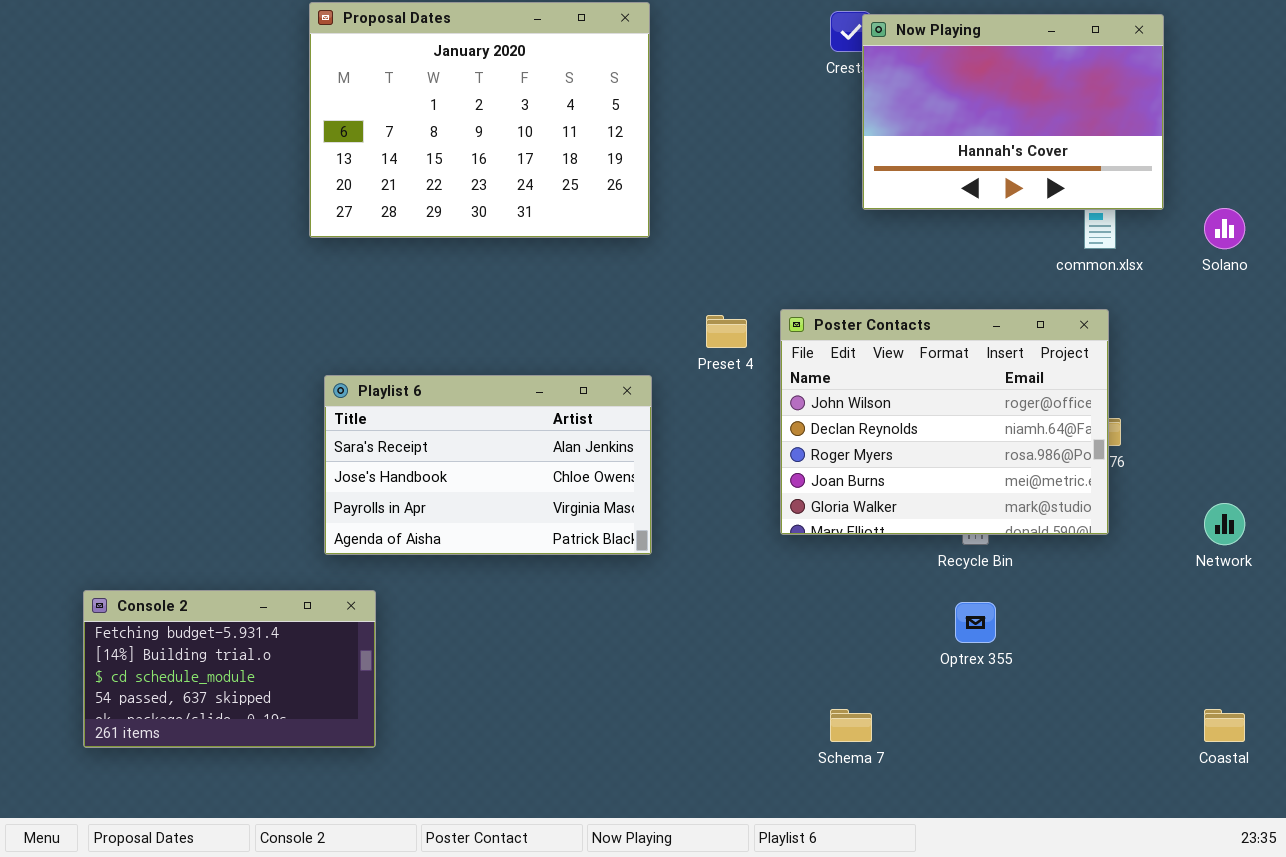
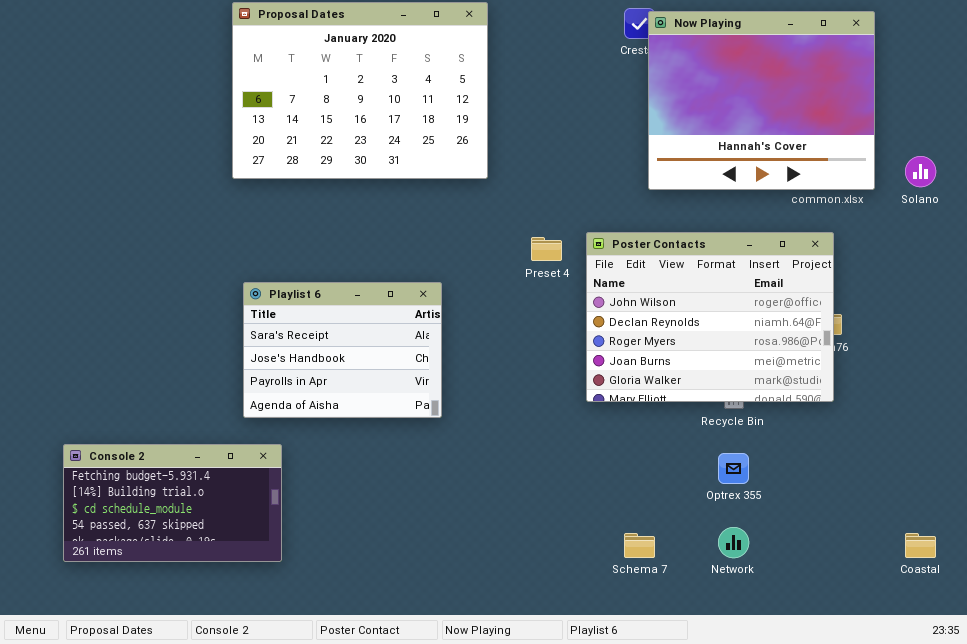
Now Playing: [862,14,1164,210] -> [648,11,875,190], resized
Playlist 6: [324,375,652,555] -> [243,282,442,418], resized
Network: [1204,503,1245,545] -> [718,527,749,558], moved

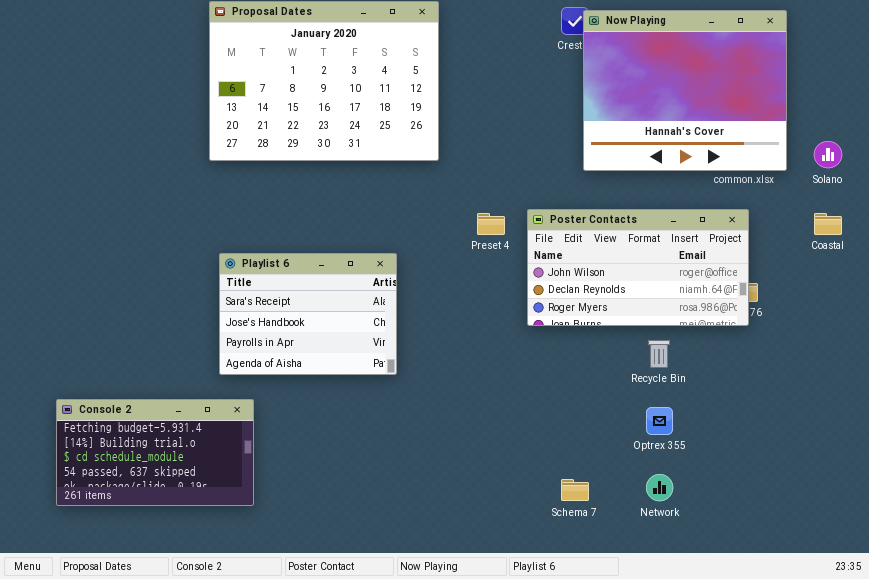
Poster Contacts: [586,232,834,402] -> [527,209,749,326], resized
Coastal: [905,533,936,558] -> [814,213,842,235], moved

